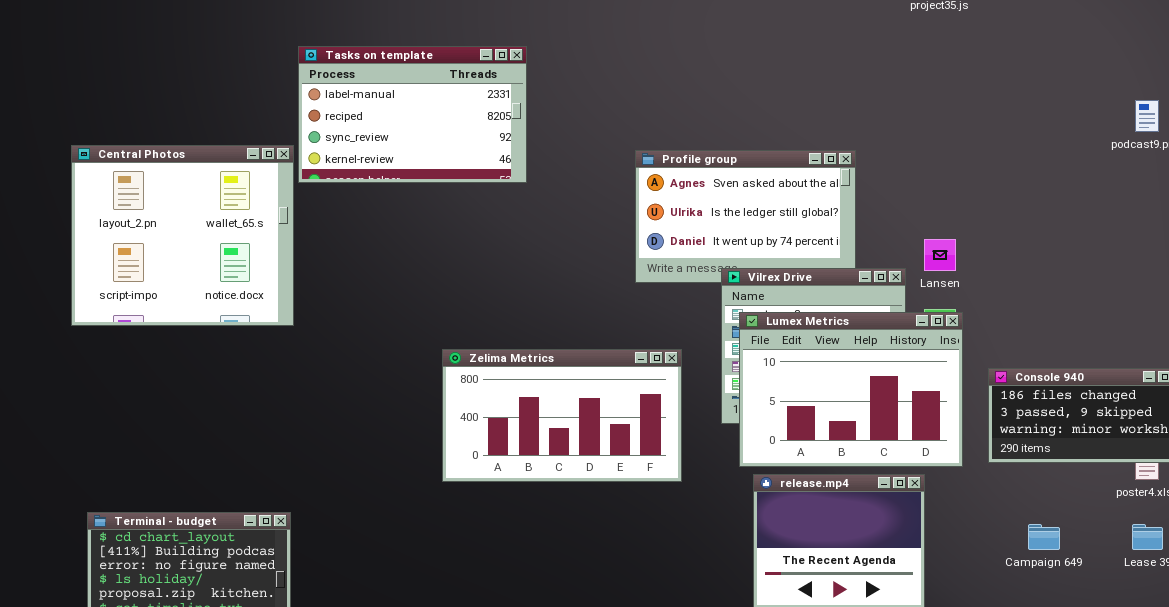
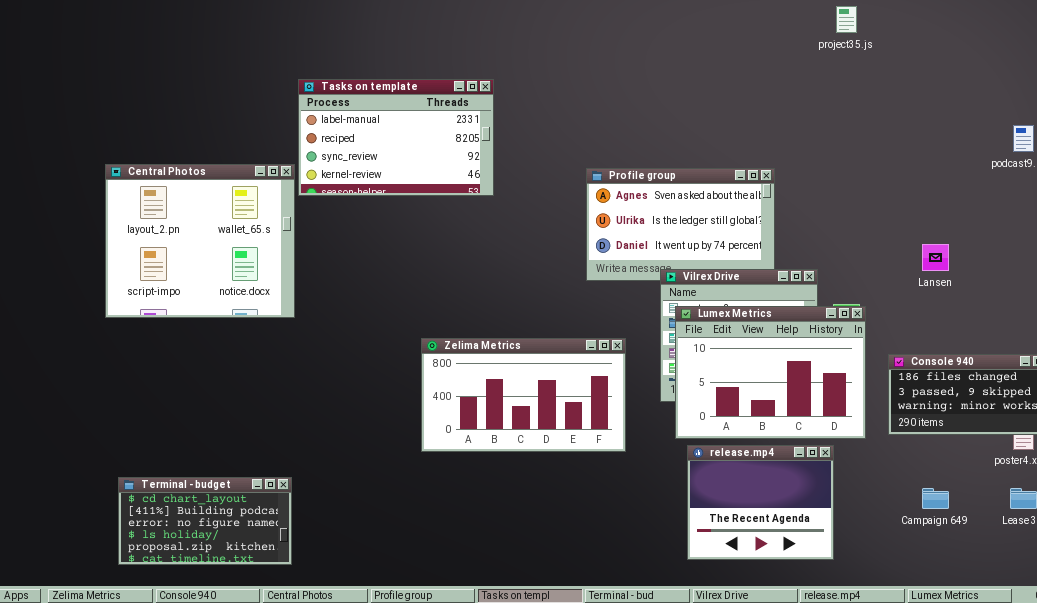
Lansen: [924,239,956,271] -> [922,244,949,271], moved

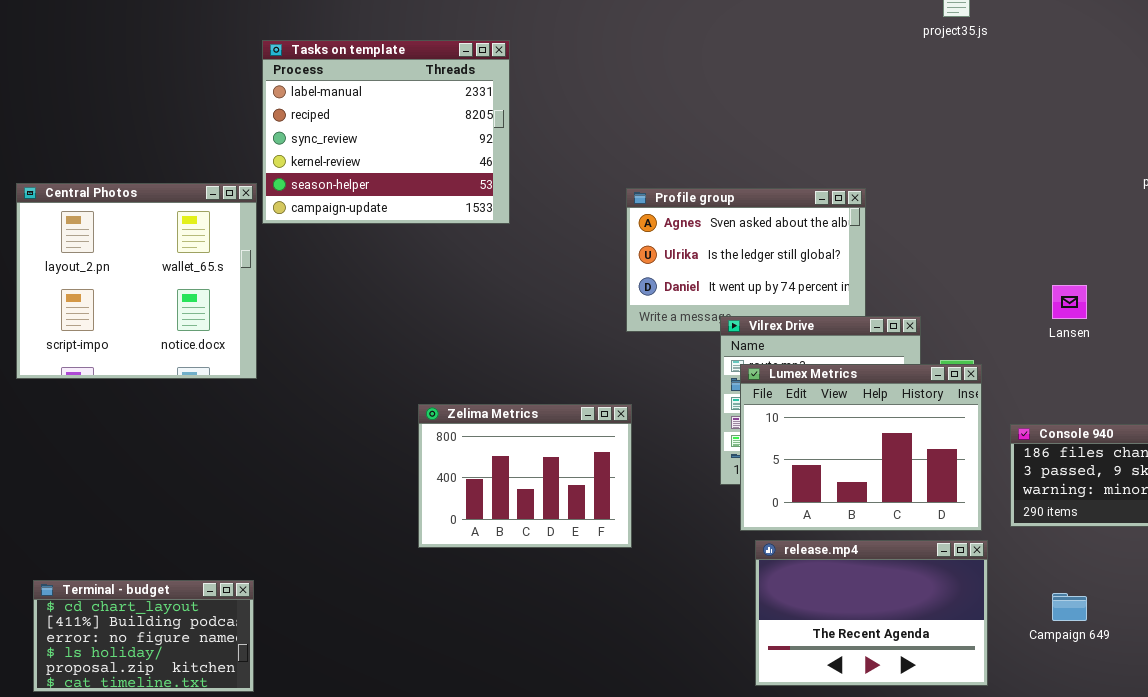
Tasks on template: [298,79,494,196] -> [262,40,510,224], resized
Zelima Metrics: [421,338,626,452] -> [418,404,632,548], resized
release.mp4: [687,445,834,560] -> [755,540,988,686], resized

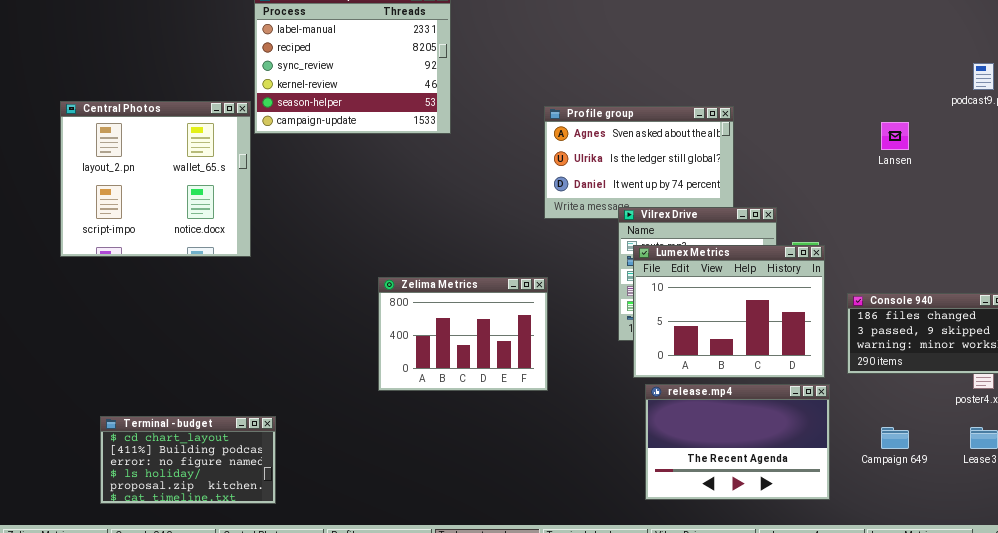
Lansen: [1052,285,1087,319] -> [881,122,909,150], moved
Terminal - budget: [33,580,254,692] -> [100,416,276,504], moved

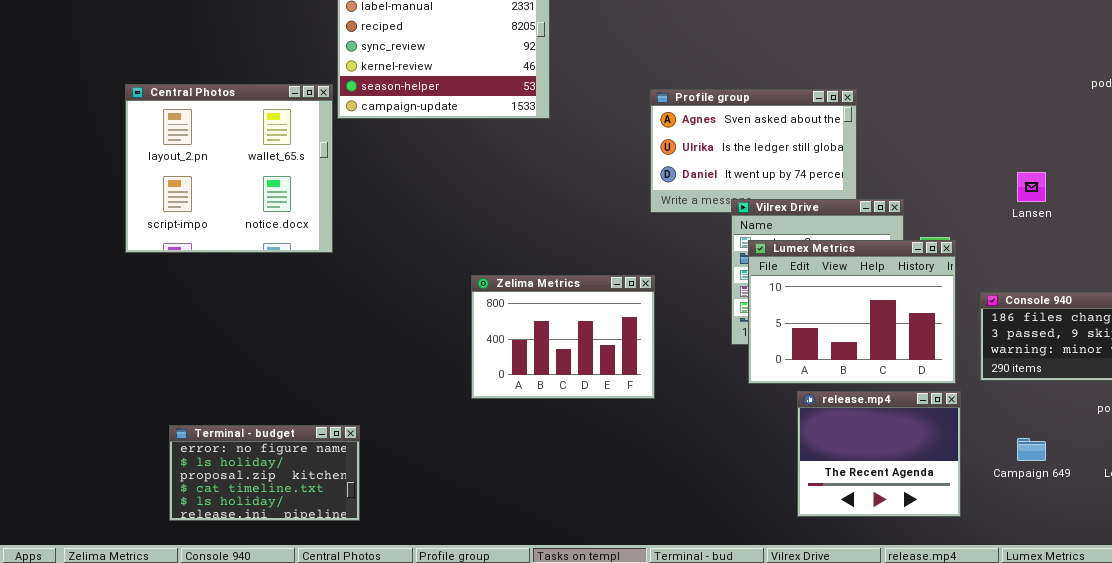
Lansen: [881,122,909,150] -> [1017,172,1046,202], moved
release.mp4: [645,384,830,500] -> [797,391,961,517], resized
Terminal - budget: [100,416,276,504] -> [169,425,360,521], scrolled down 2 rows

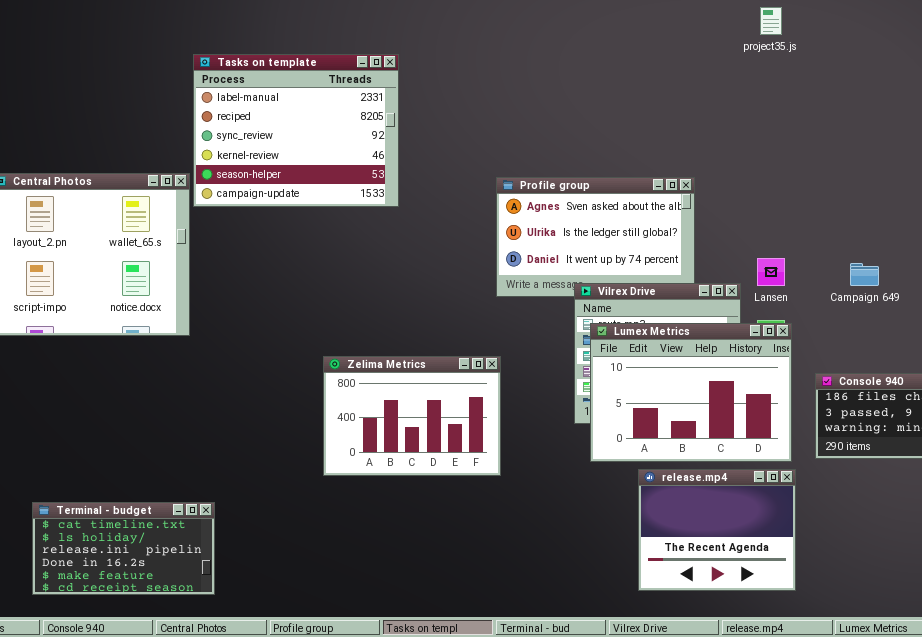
Lansen: [1017,172,1046,202] -> [757,258,785,286], moved
Terminal - budget: [169,425,360,521] -> [32,502,215,595], scrolled down 3 rows
Campaign 649: [1017,438,1046,461] -> [850,263,879,286], moved

